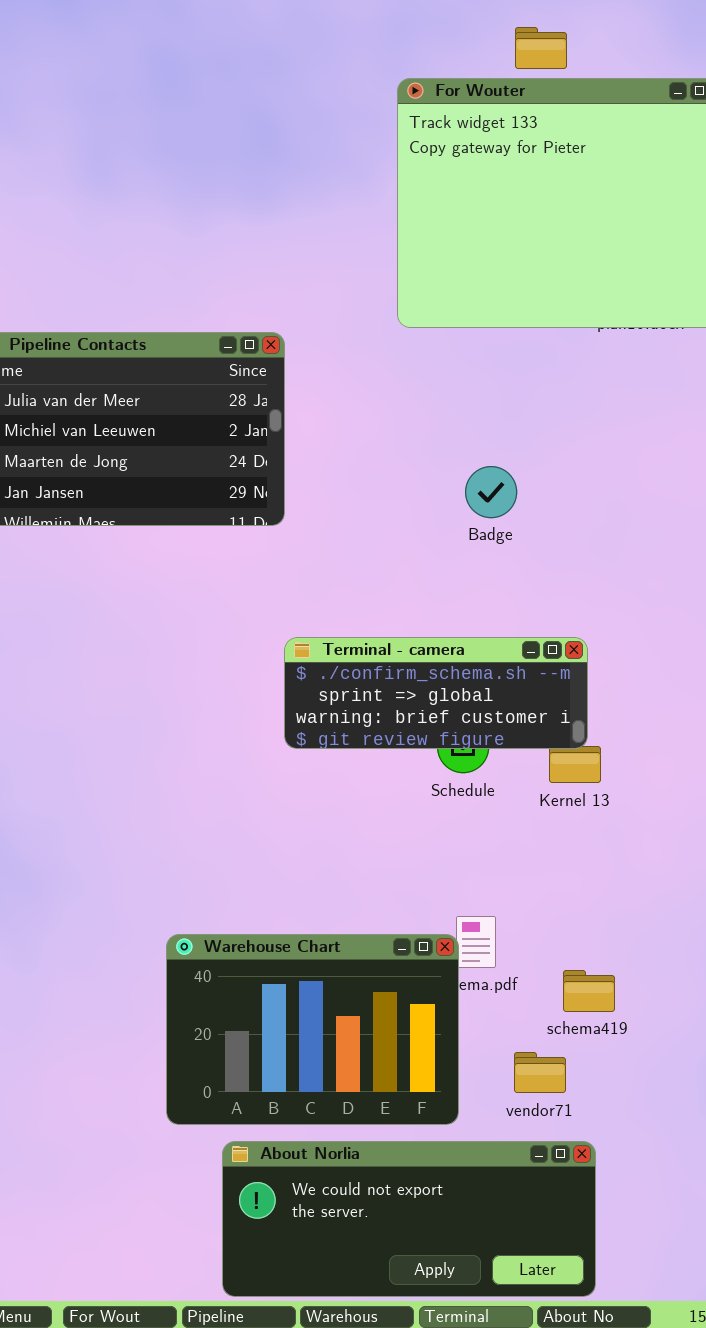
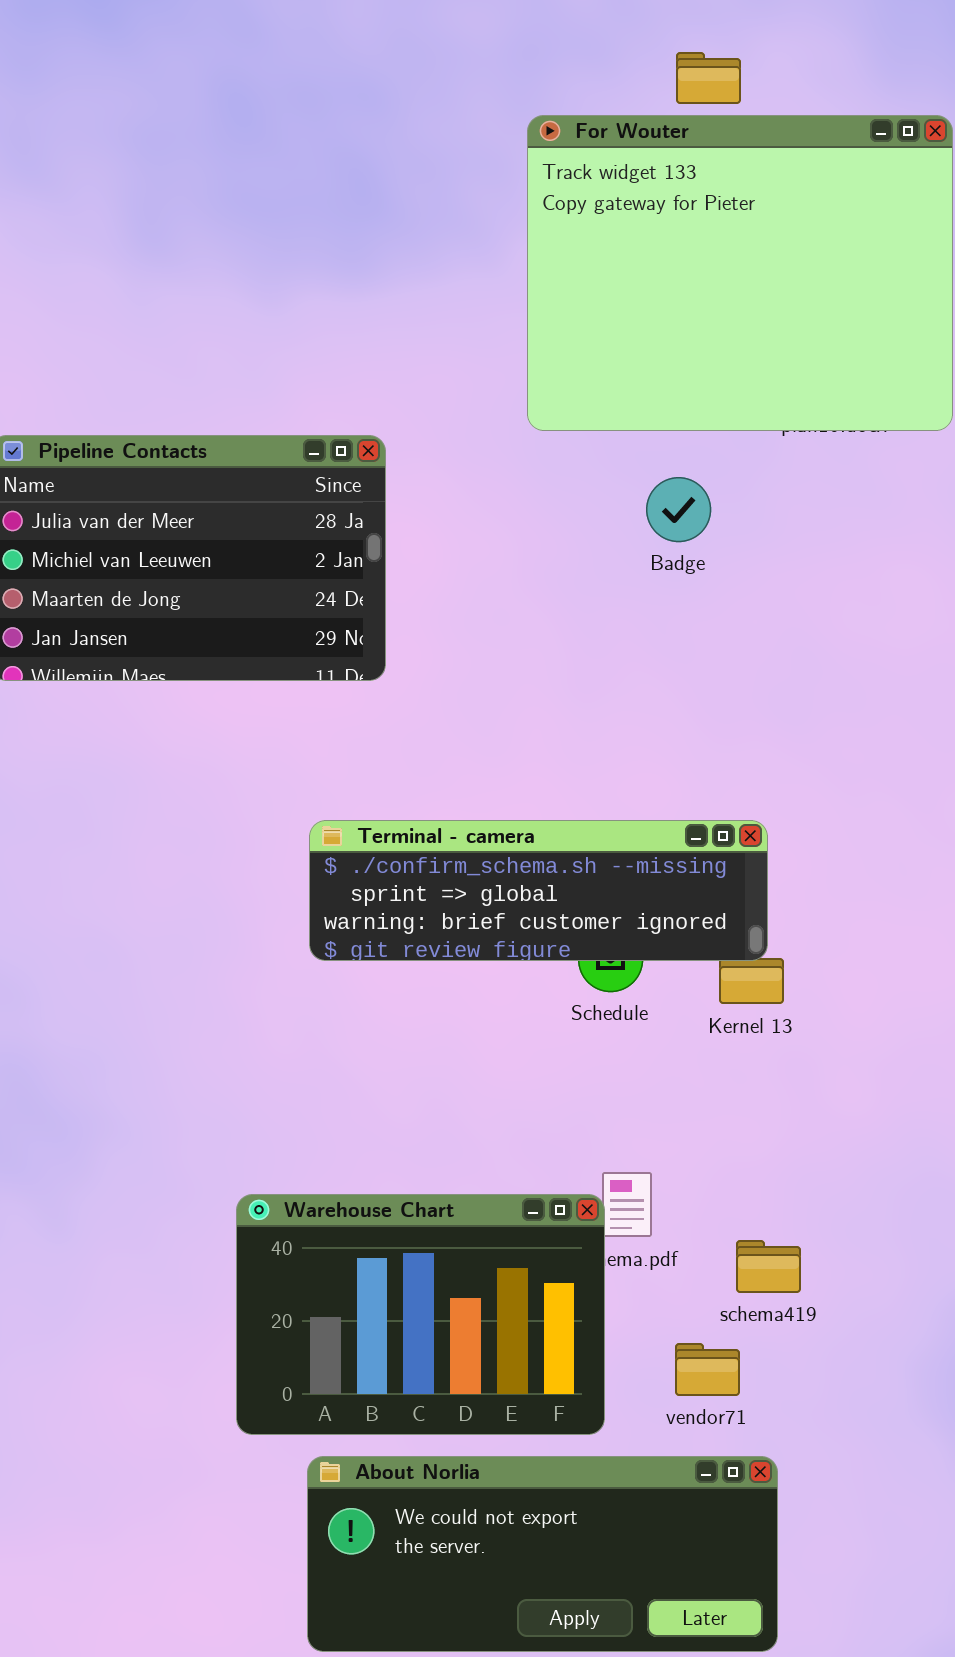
Badge: [465,466,517,518] -> [646,477,711,542], moved
Terminal - camera: [284,637,588,749] -> [309,820,768,961], resized

